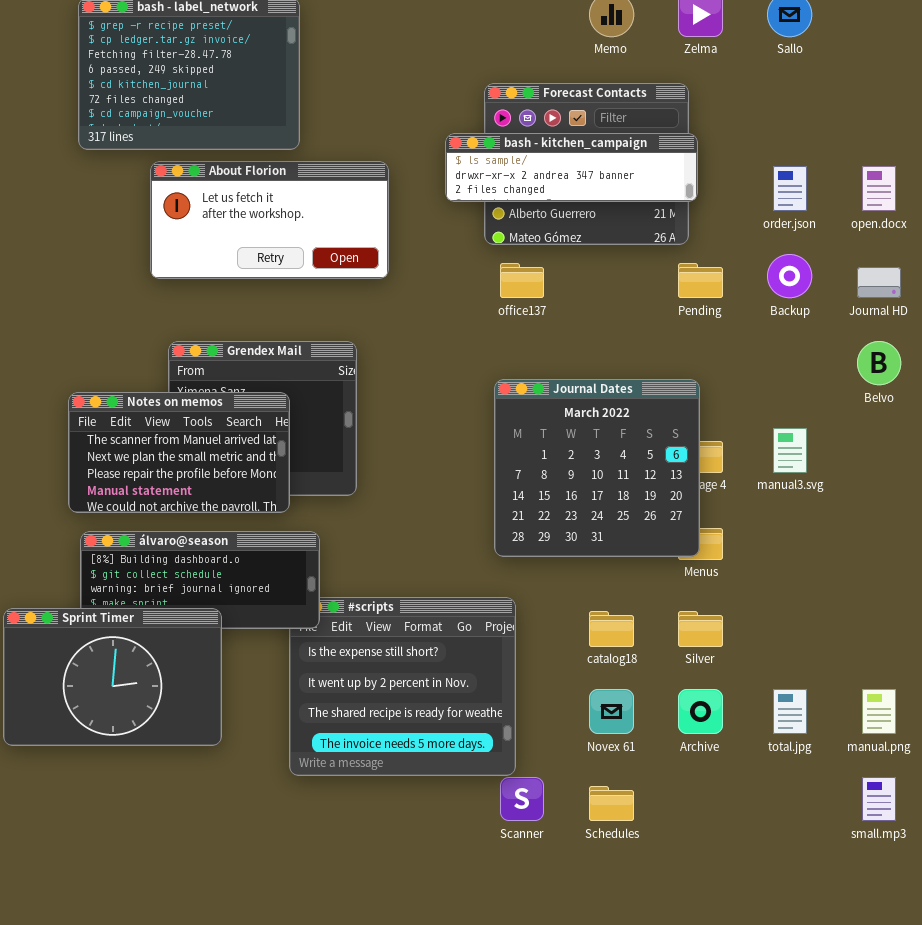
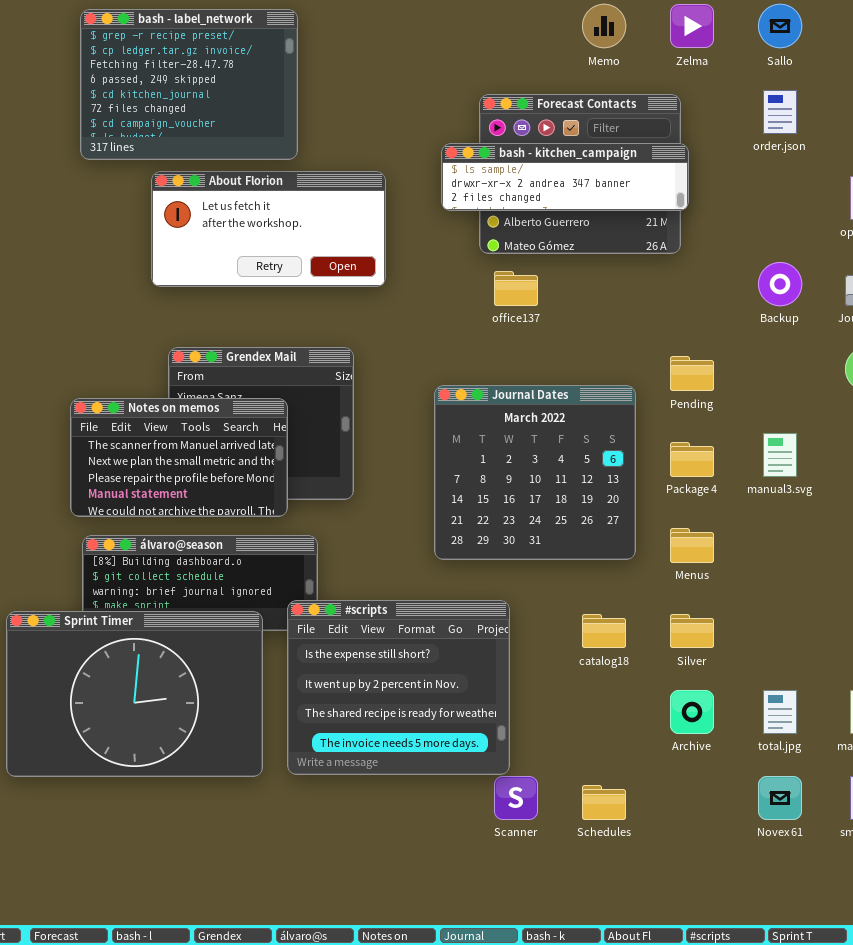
order.json: [773,166,807,211] -> [763,90,797,134], moved
Pending: [678,263,723,298] -> [670,356,714,391], moved
Journal Dates: [494,379,700,557] -> [434,385,636,560], moved
#scripts: [289,597,516,776] -> [287,600,510,775], raised
Sprint Timer: [3,608,222,746] -> [6,611,263,777], resized
Novex 61: [589,689,634,734] -> [758,776,802,820], moved

